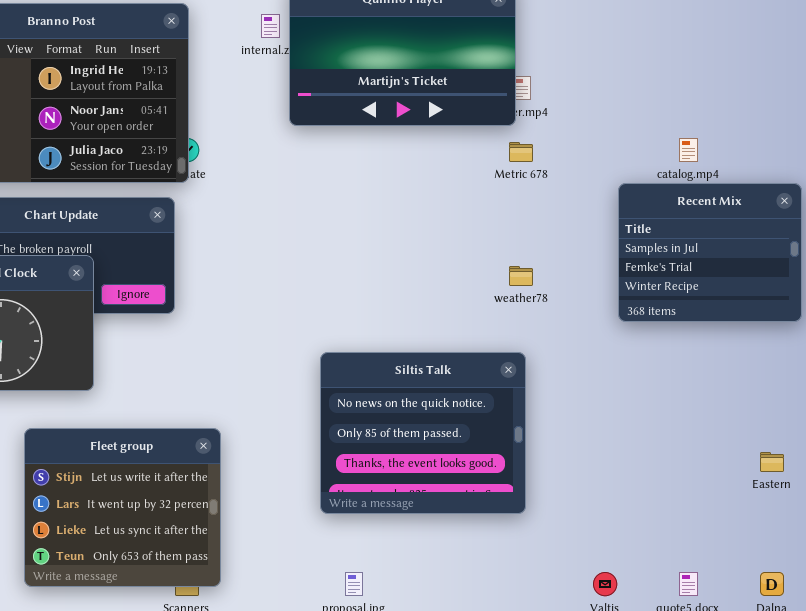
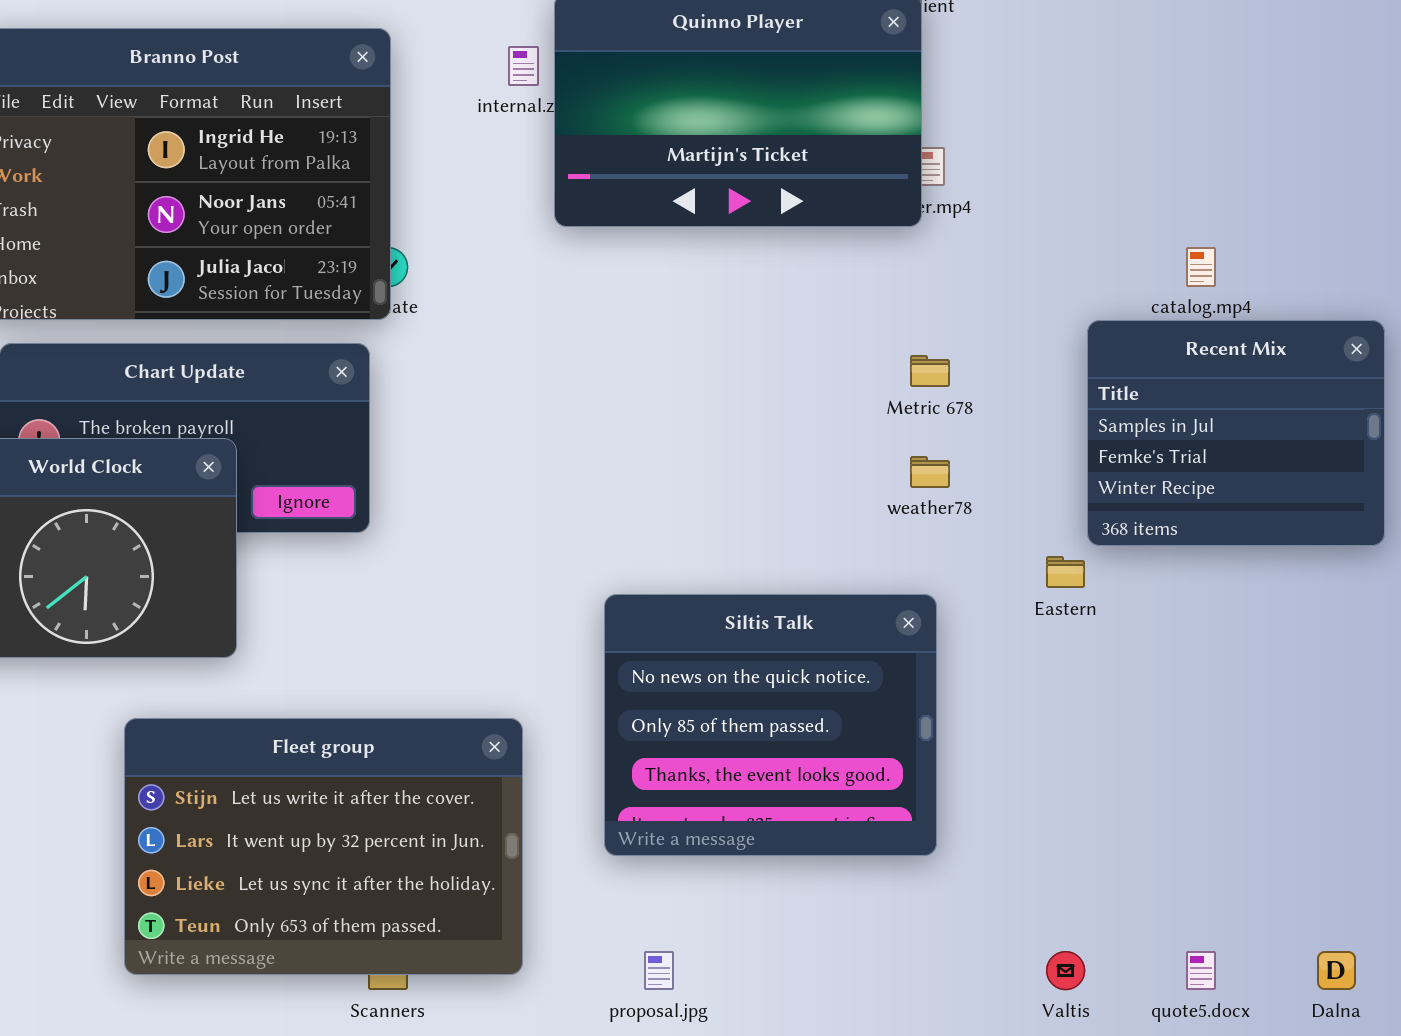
Metric 678: [509,142,533,162] -> [910,355,950,387], moved
Fleet group: [24,428,221,587] -> [124,718,523,975], resized
Eastern: [760,452,784,472] -> [1046,556,1085,588], moved

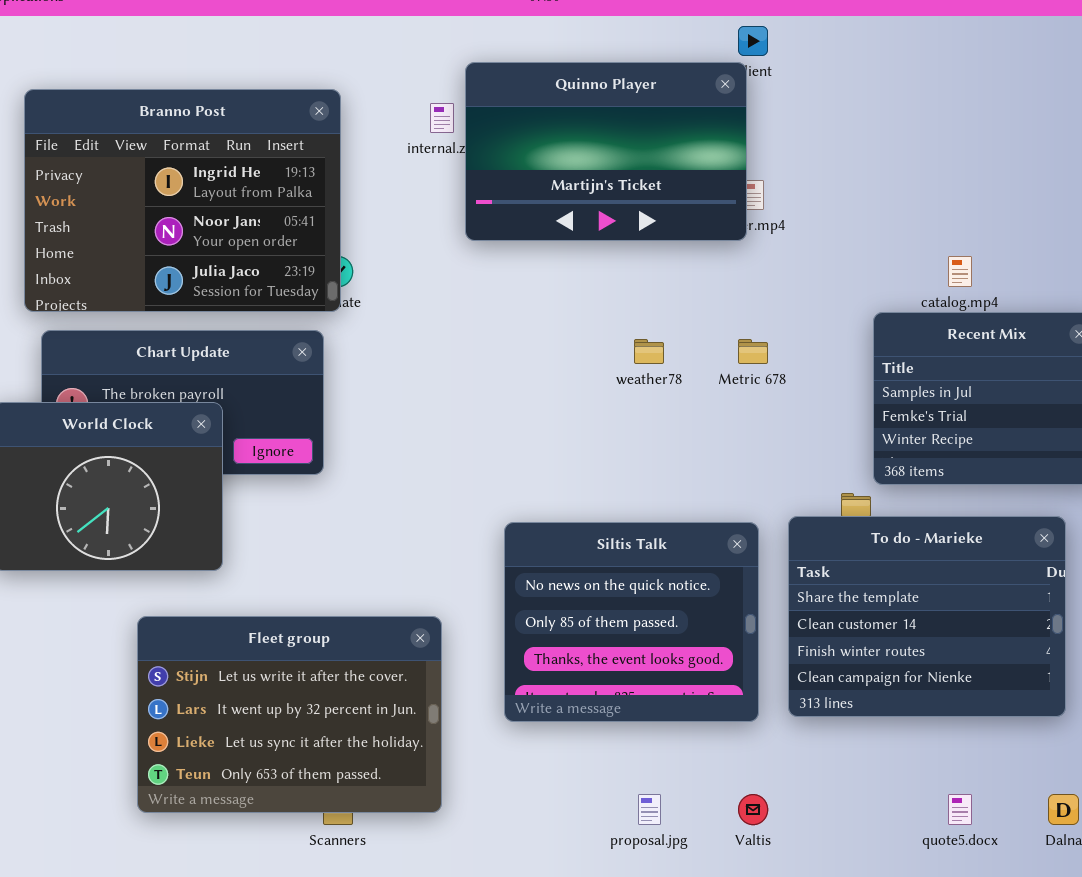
weather78: [910,456,950,488] -> [634,339,664,364], moved
To do - Marieke: none -> [788,516,1066,717], opened
proposal.jpg: [644,951,674,990] -> [638,794,661,825], moved
Valtis: [1046,951,1085,990] -> [738,794,768,825], moved

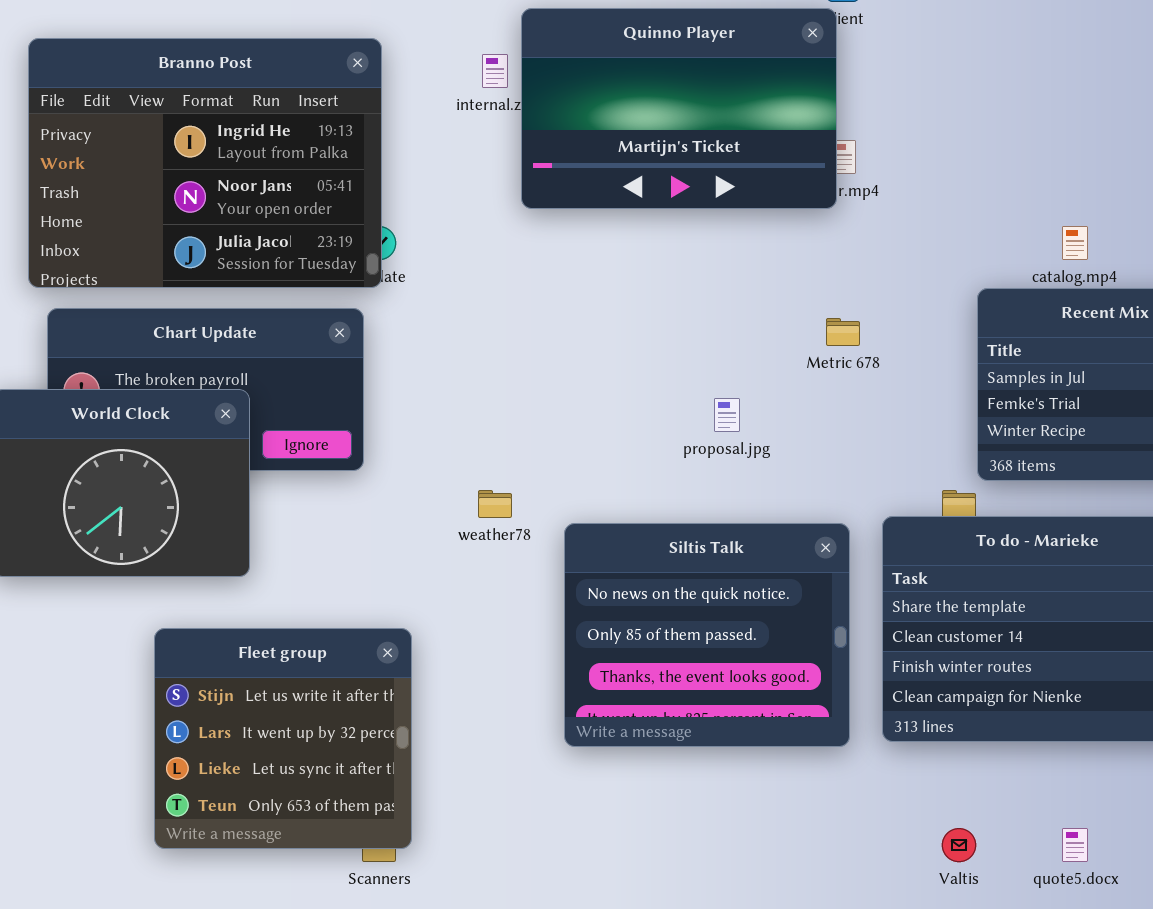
weather78: [634,339,664,364] -> [478,490,512,518], moved
Fleet group: [137,616,442,813] -> [154,628,412,849], resized
proposal.jpg: [638,794,661,825] -> [714,398,740,432], moved
Valtis: [738,794,768,825] -> [942,828,976,862], moved

